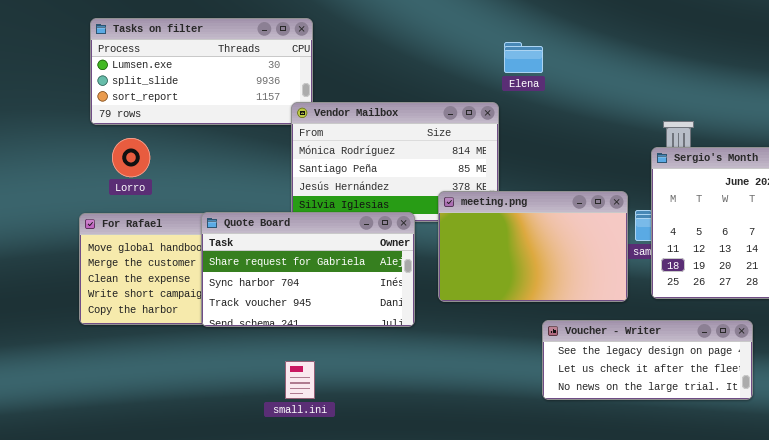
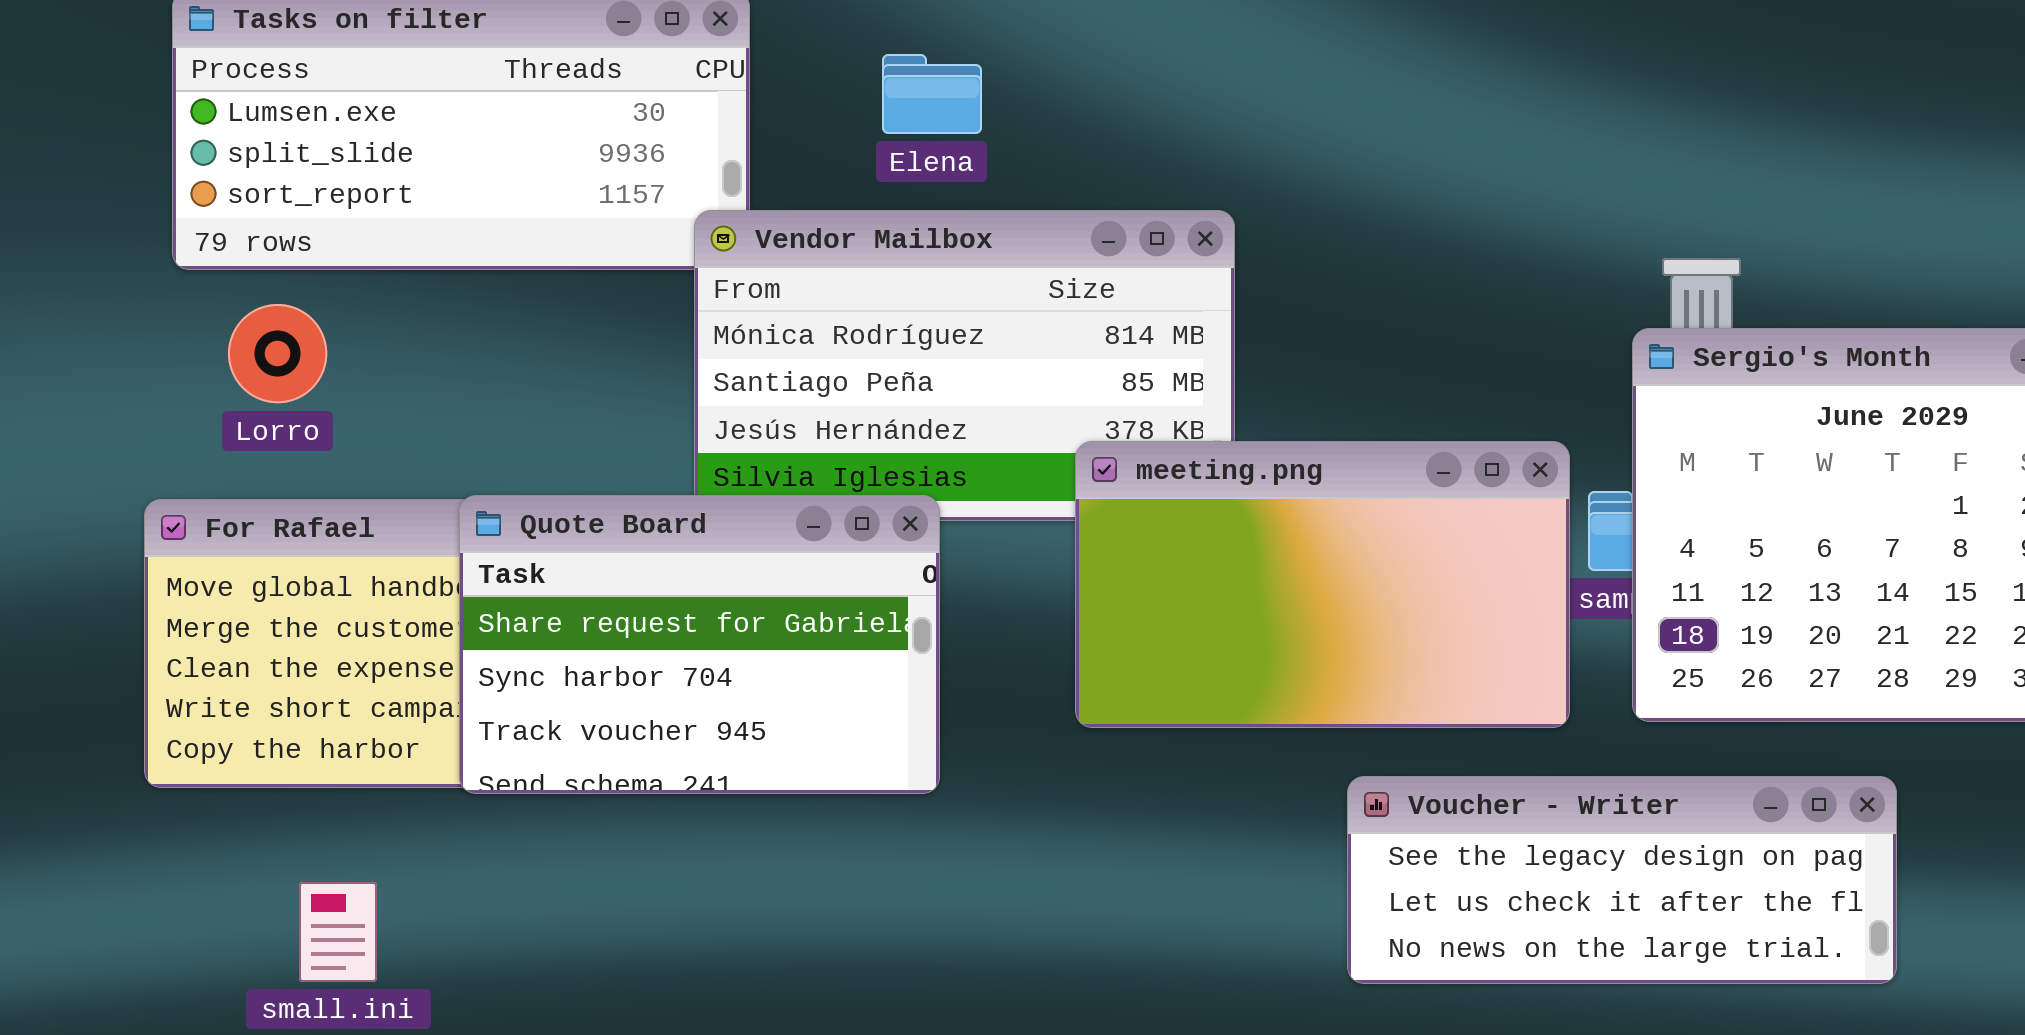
Elena: [504,42,543,73] -> [882,54,982,134], moved
Quote Board: [201,212,415,327] -> [459,495,940,794], resized
small.ini: [285,361,315,399] -> [299,882,377,982], moved

